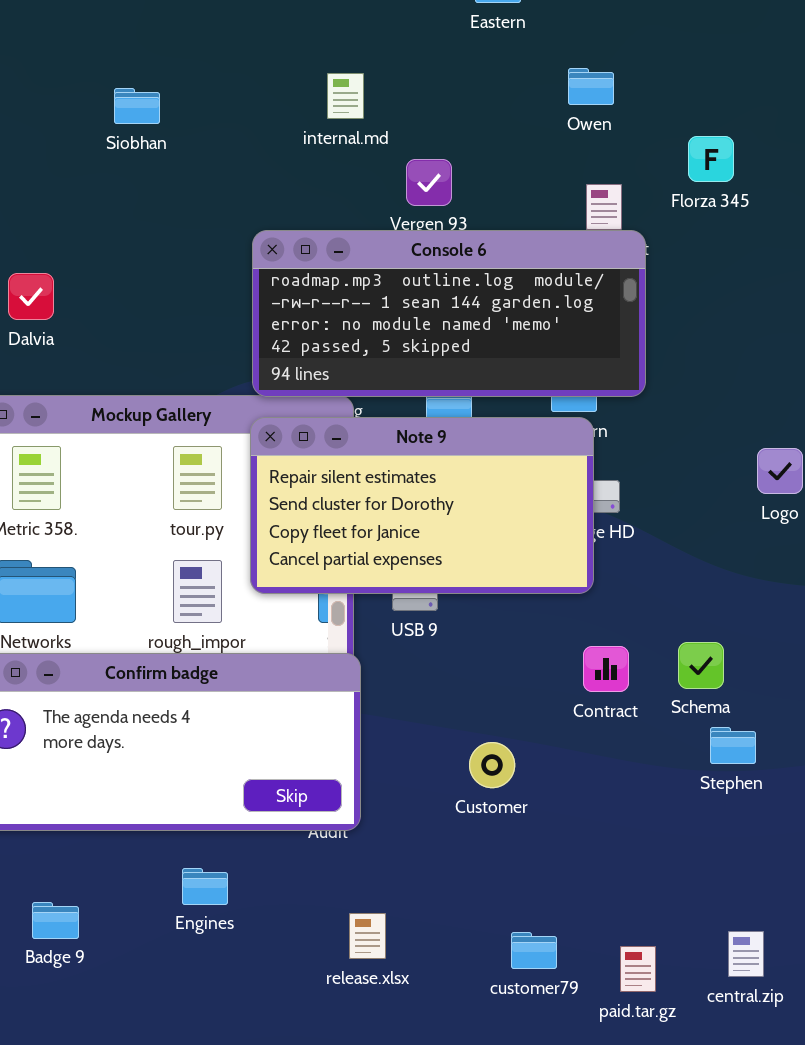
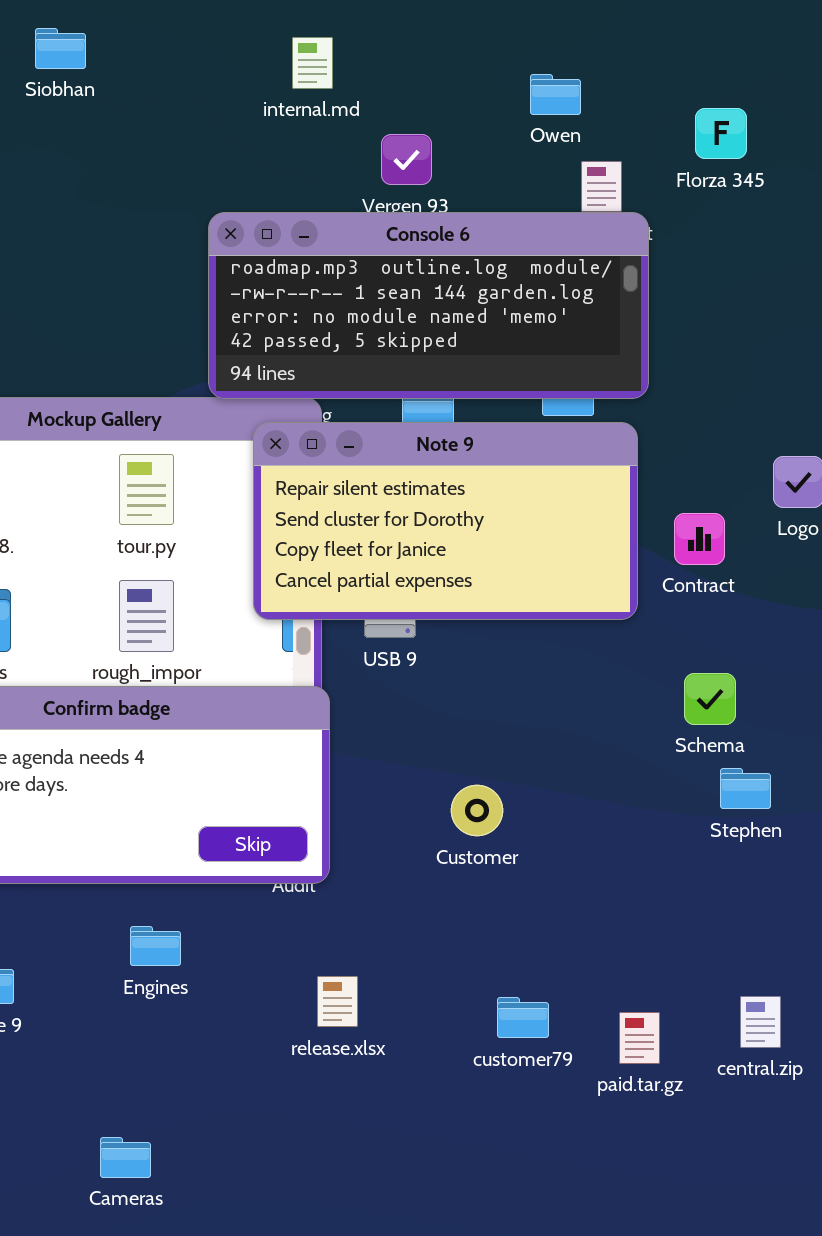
Owen: [568,68,614,105] -> [530,74,581,115], moved
Siobhan: [114,88,160,124] -> [35,28,86,69], moved
Note 9: [250,417,594,594] -> [253,422,638,620], moved
Contract: [583,646,629,692] -> [674,513,725,565], moved

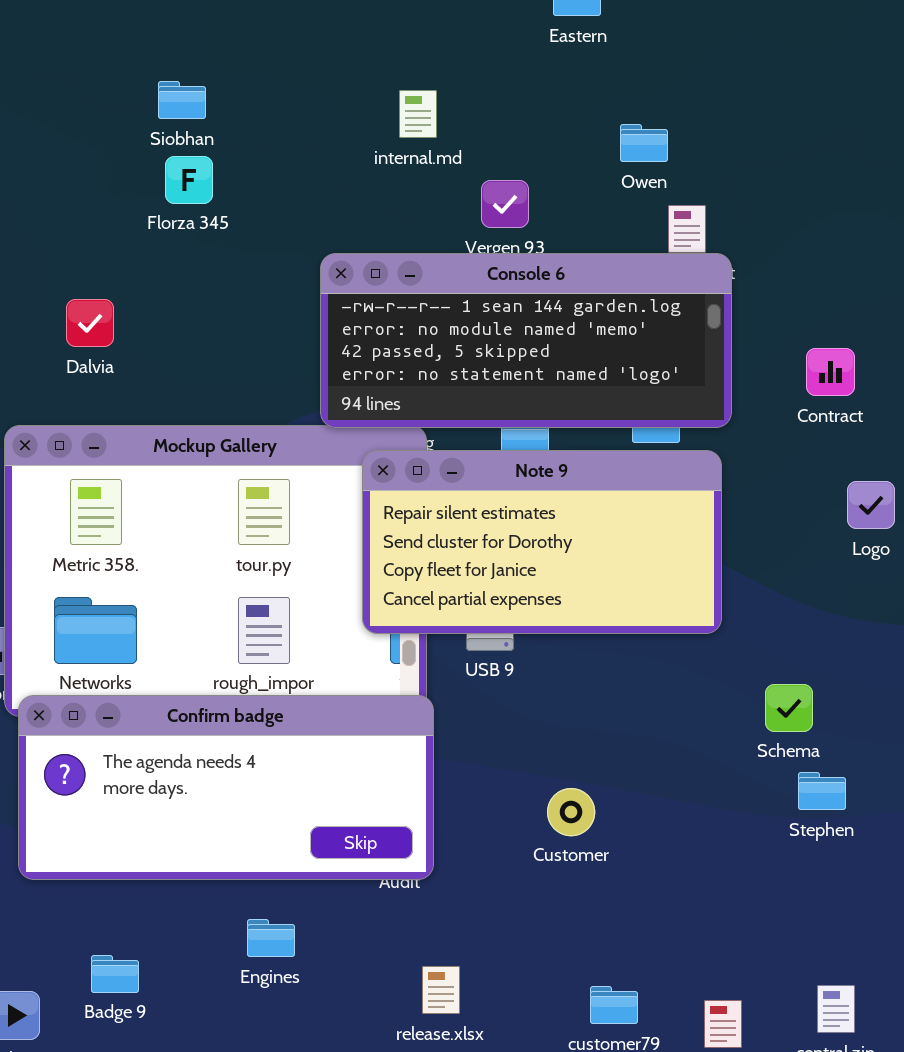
Florza 345: [695,108,747,159] -> [165,156,213,204], moved
Console 6: [208,212,649,399] -> [320,253,732,428], scrolled down 1 row
Contract: [674,513,725,565] -> [806,348,855,396], moved

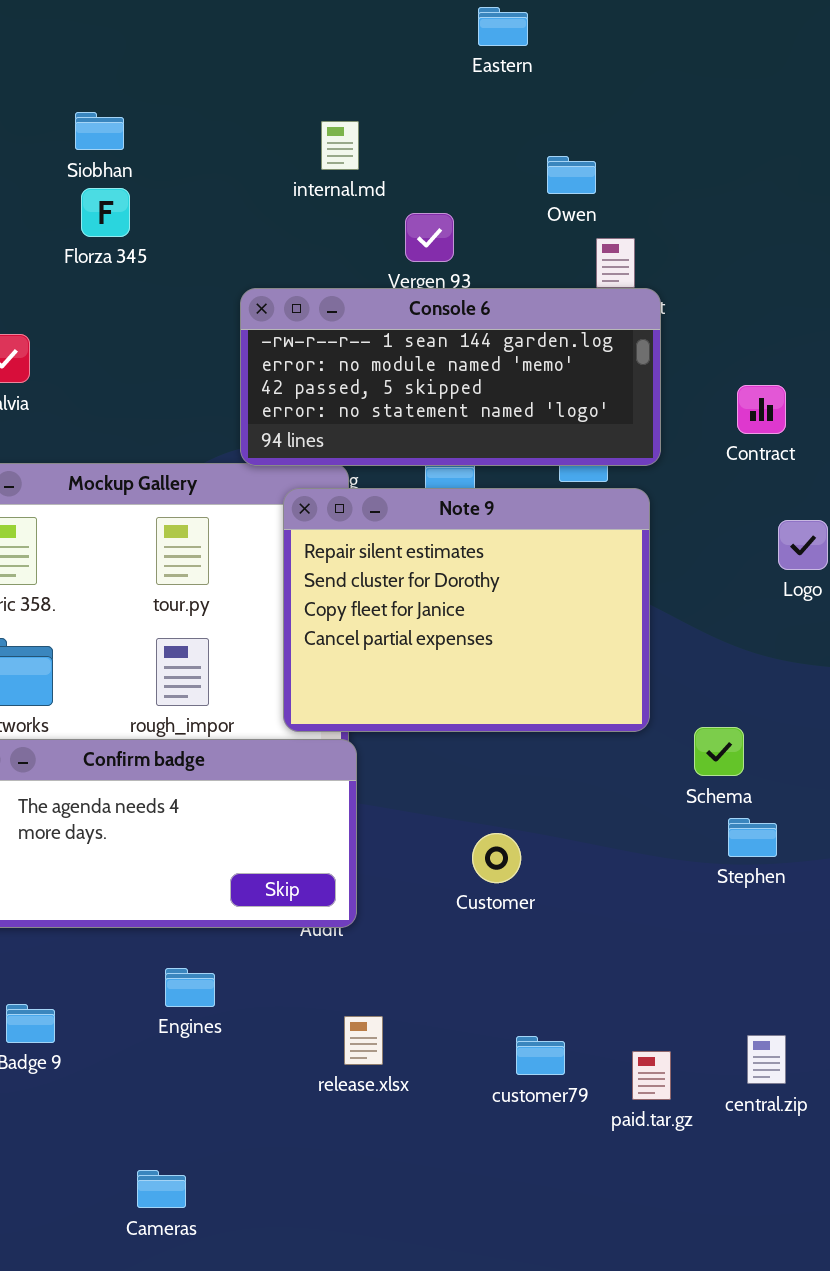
Note 9: [362,450,722,634] -> [283,488,650,732], resized

